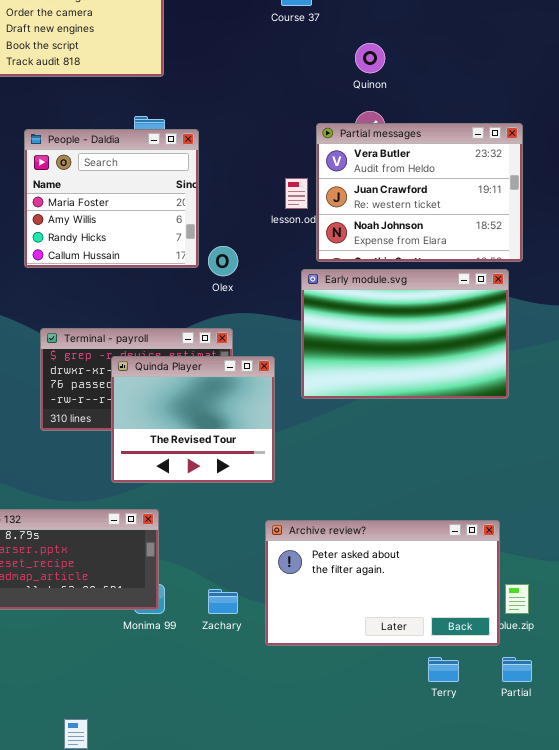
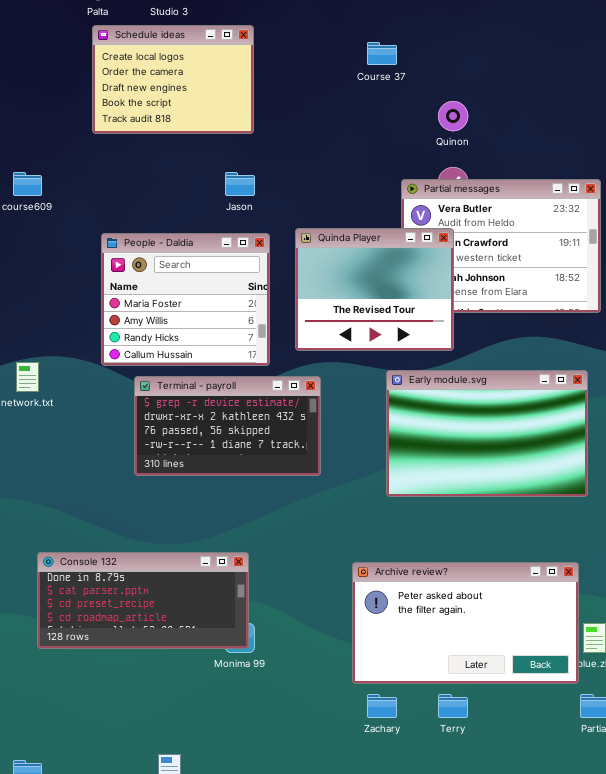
People - Daldia: [24,129,199,268] -> [101,233,270,366], moved
Early module.svg: [301,269,509,399] -> [386,370,588,497], moved
Quinda Player: [111,356,275,483] -> [295,228,454,351], moved
Zachary: [208,589,238,614] -> [367,694,397,718], moved
Terry: [428,657,459,682] -> [438,694,468,718], moved

